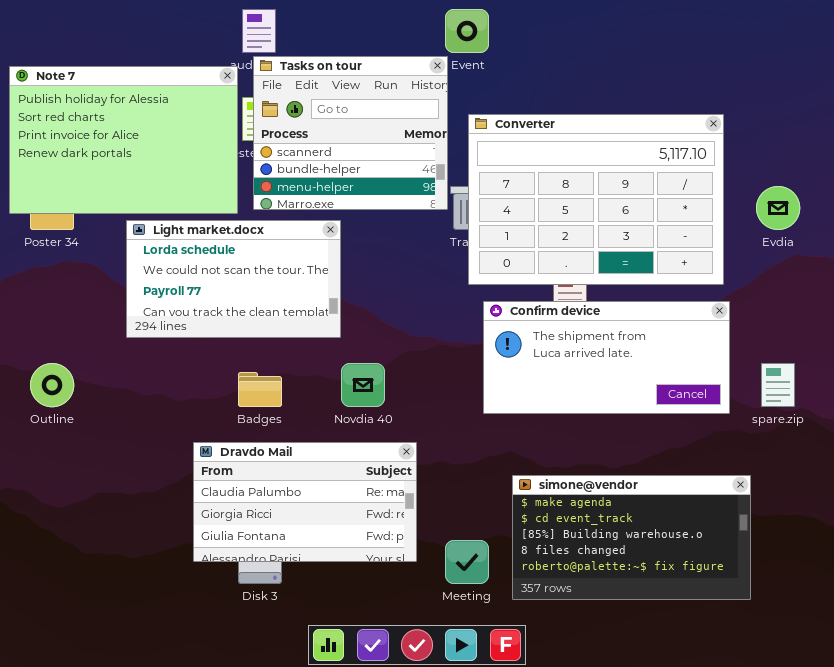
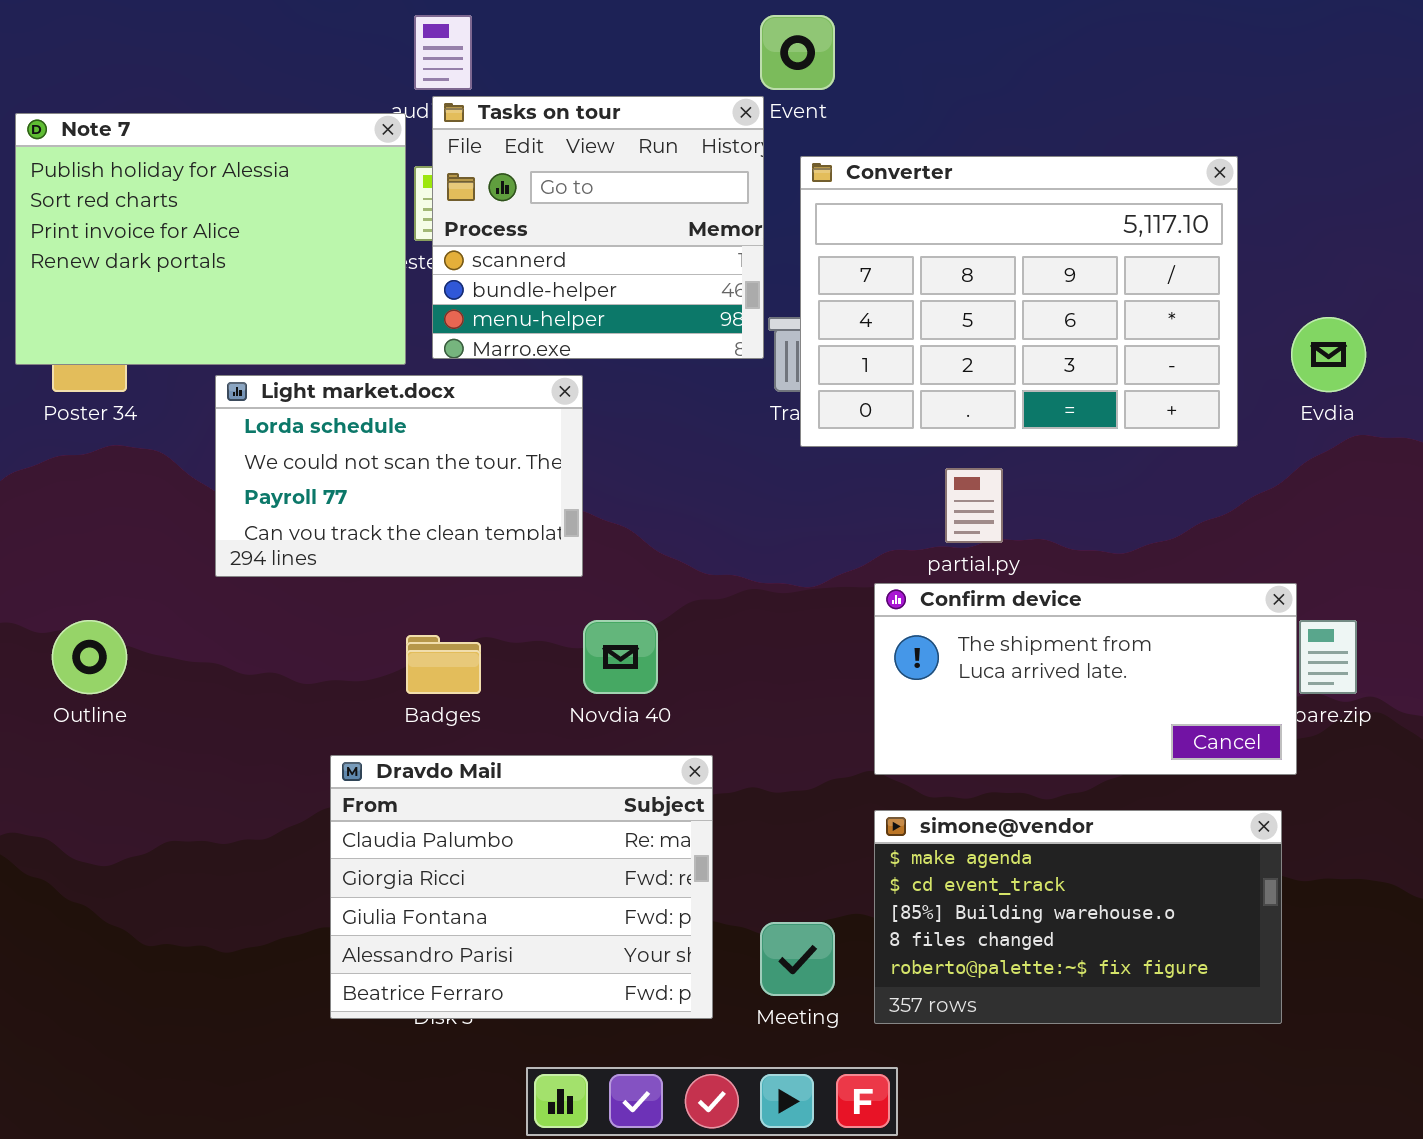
Converter: [468,114,724,285] -> [800,156,1238,447], moved
Confirm device: [483,301,730,414] -> [874,583,1297,775], moved
Dravdo Mail: [193,442,417,562] -> [330,755,713,1019], resized

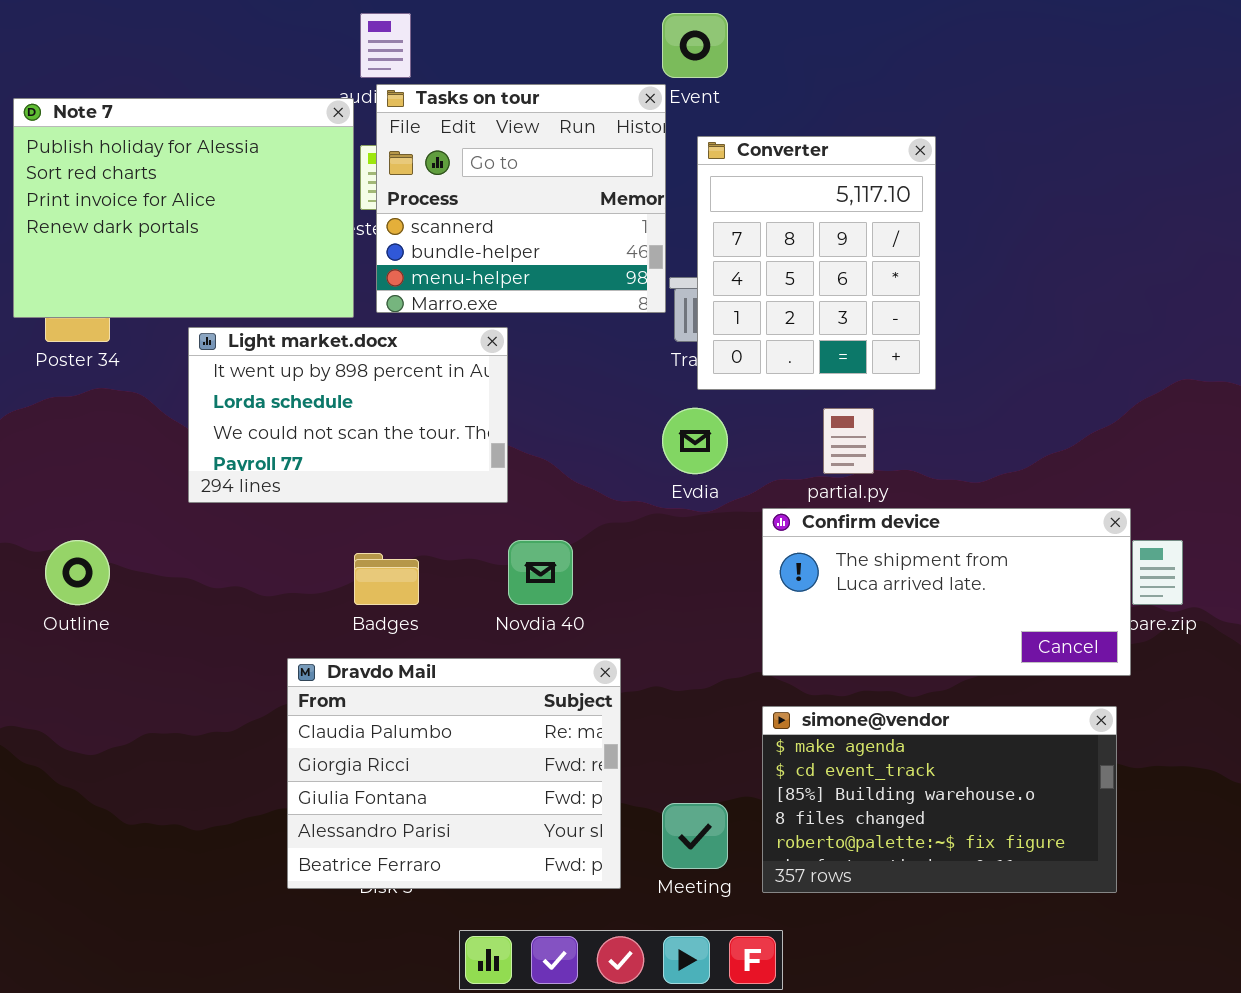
Converter: [800,156,1238,447] -> [697,136,936,390], resized
Evdia: [1291,317,1366,392] -> [662,408,728,474], moved
Light market.docx: [215,375,583,577] -> [188,327,508,503], scrolled up 1 row

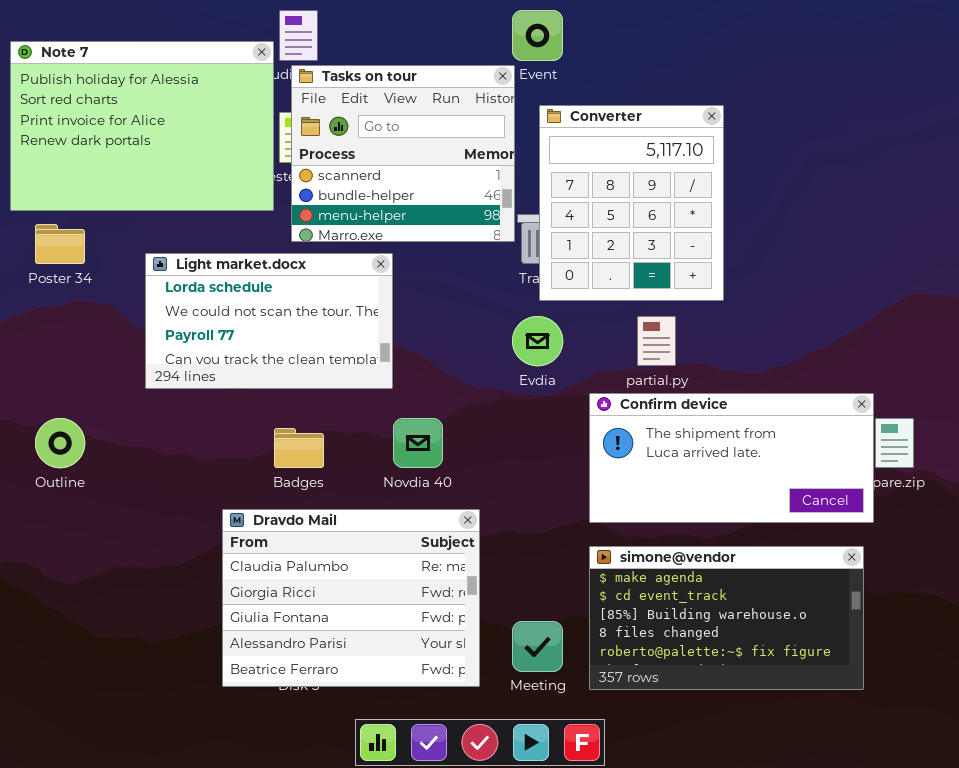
Note 7: [13,98,354,318] -> [10,41,274,211], moved
Light market.docx: [188,327,508,503] -> [145,253,393,389], scrolled down 1 row

